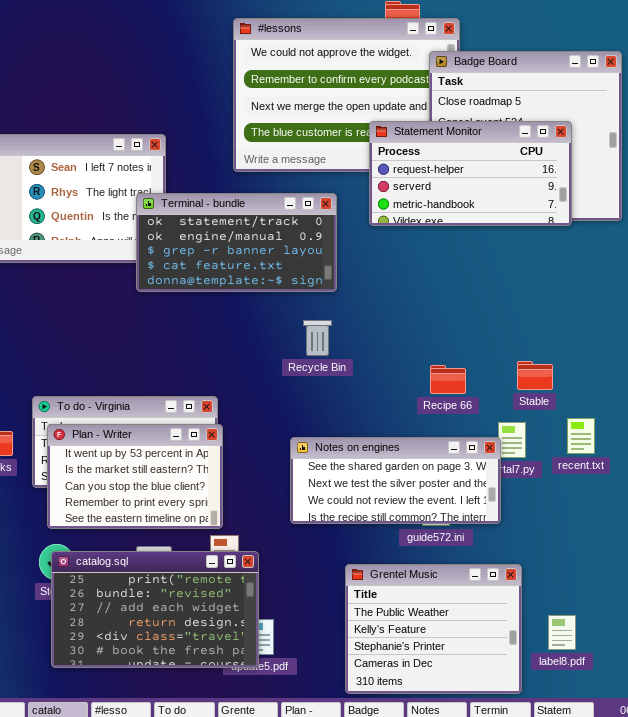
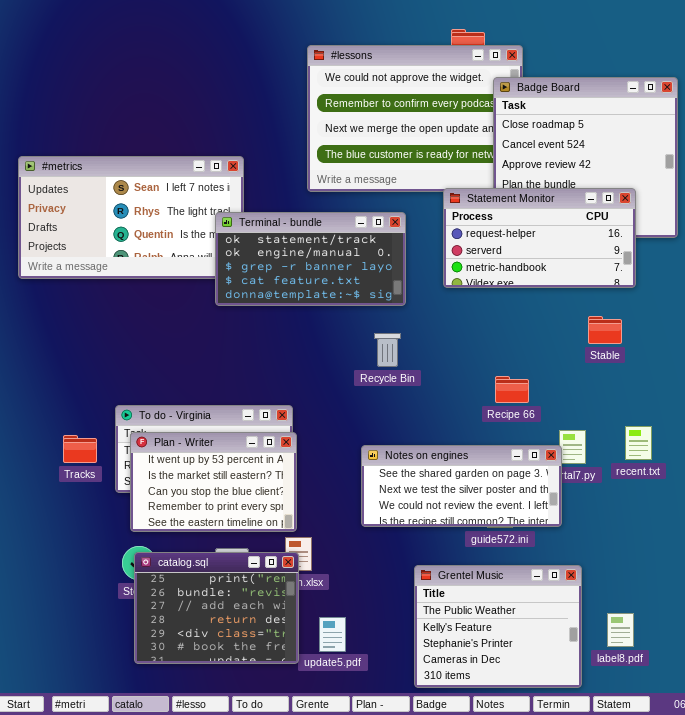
Statement Monitor: [369,121,572,226] -> [443,188,636,288], moved
Stable: [517,361,553,390] -> [588,316,622,344], moved
catalog.sql: [51,551,259,668] -> [134,552,299,664], resized

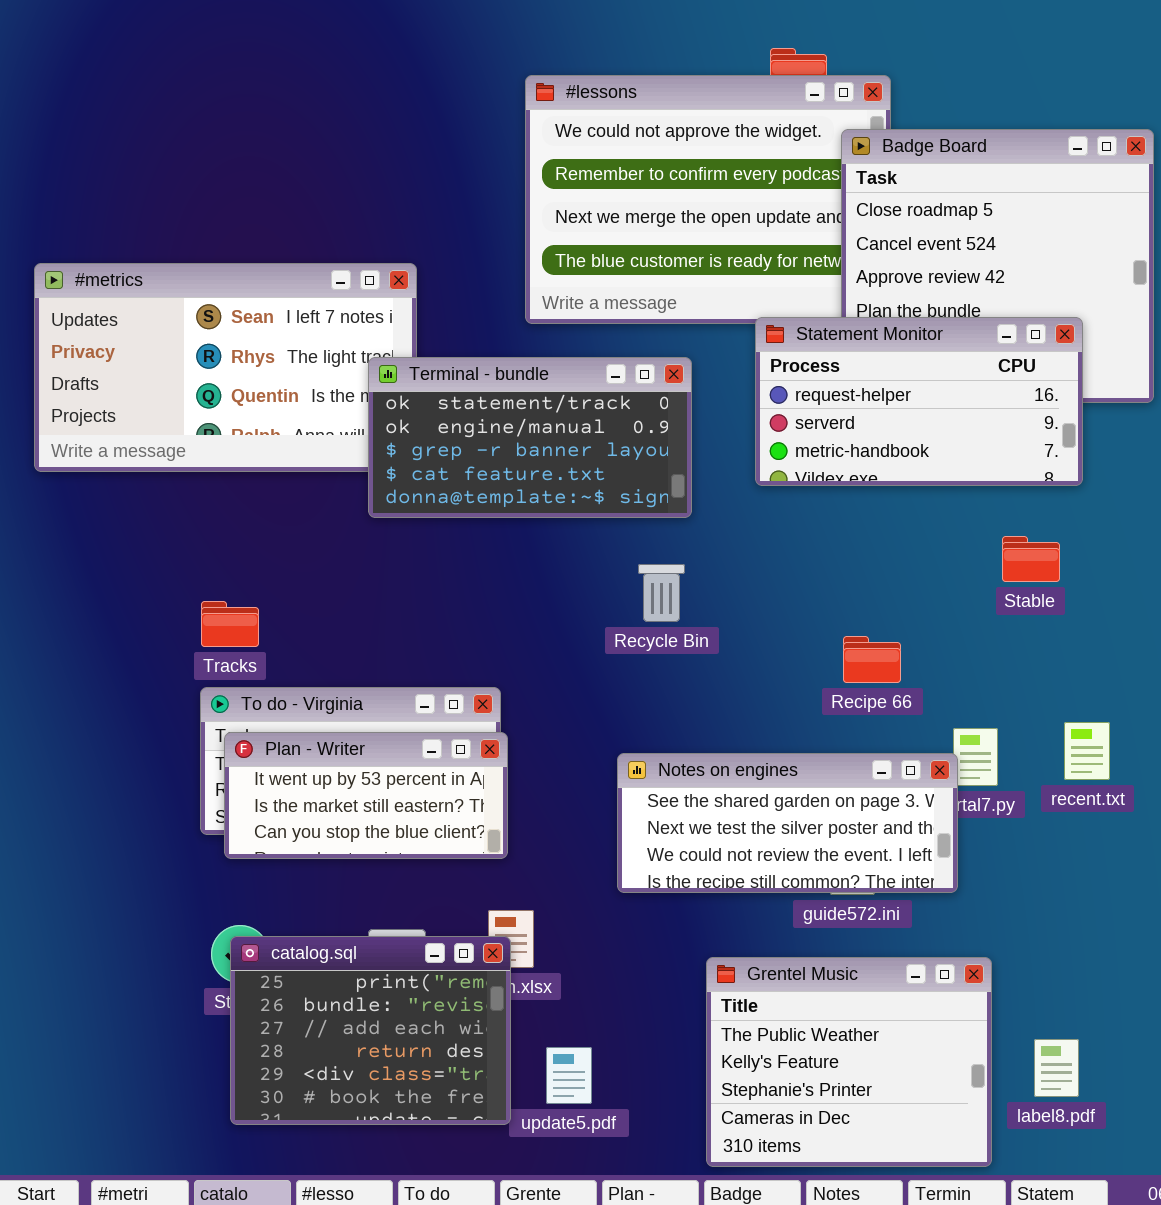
Plan - Writer: [130,432,297,532] -> [224,732,508,859], resized
Tracks: [63,435,97,463] -> [201,601,259,647], moved

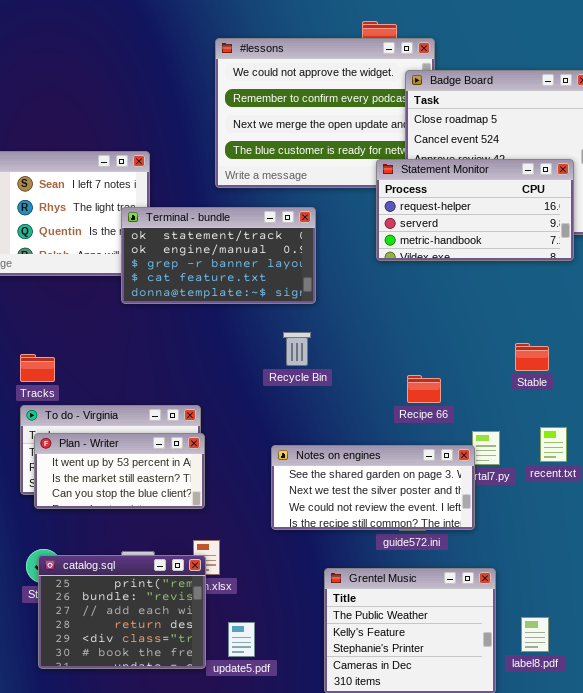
Statement Monitor: [755,317,1083,486] -> [376,159,574,261], moved
Stable: [1002,536,1060,582] -> [515,343,549,371], moved

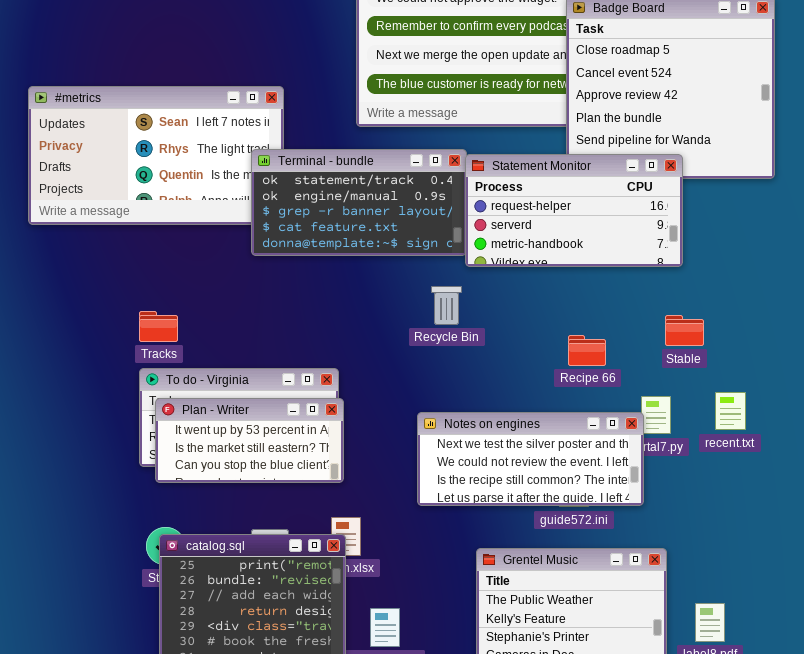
Statement Monitor: [376,159,574,261] -> [465,154,683,267], moved
Stable: [515,343,549,371] -> [665,315,704,346], moved
Notes on engines: [271,445,475,530] -> [417,412,644,506], scrolled down 1 row

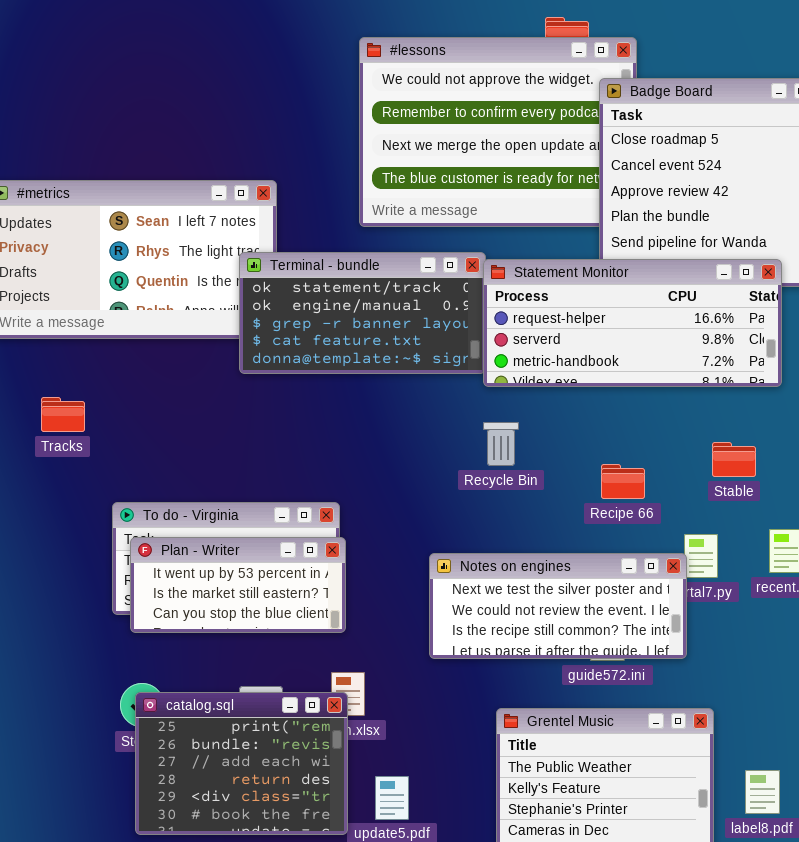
Statement Monitor: [465,154,683,267] -> [483,259,782,387], resized
Recycle Bin: [431,286,462,325] -> [483,422,519,466], moved
Tracks: [139,311,178,342] -> [41,397,85,432], moved

